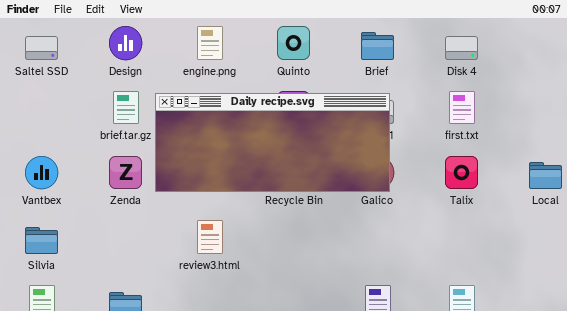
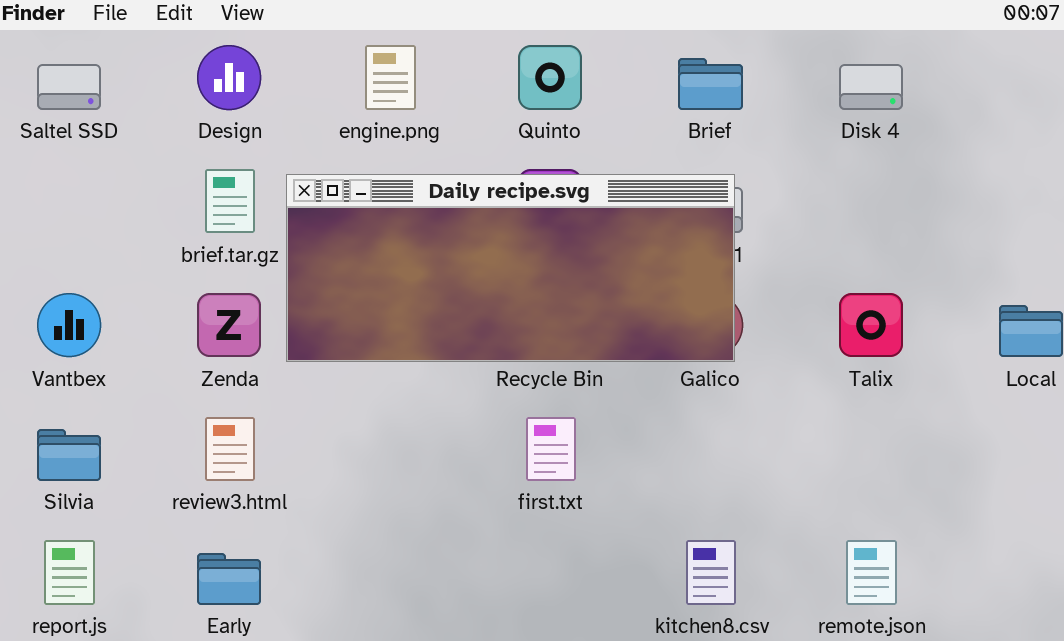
first.txt: [449,91,475,124] -> [526,417,576,481], moved
review3.html: [197,220,223,254] -> [205,417,255,481], moved

